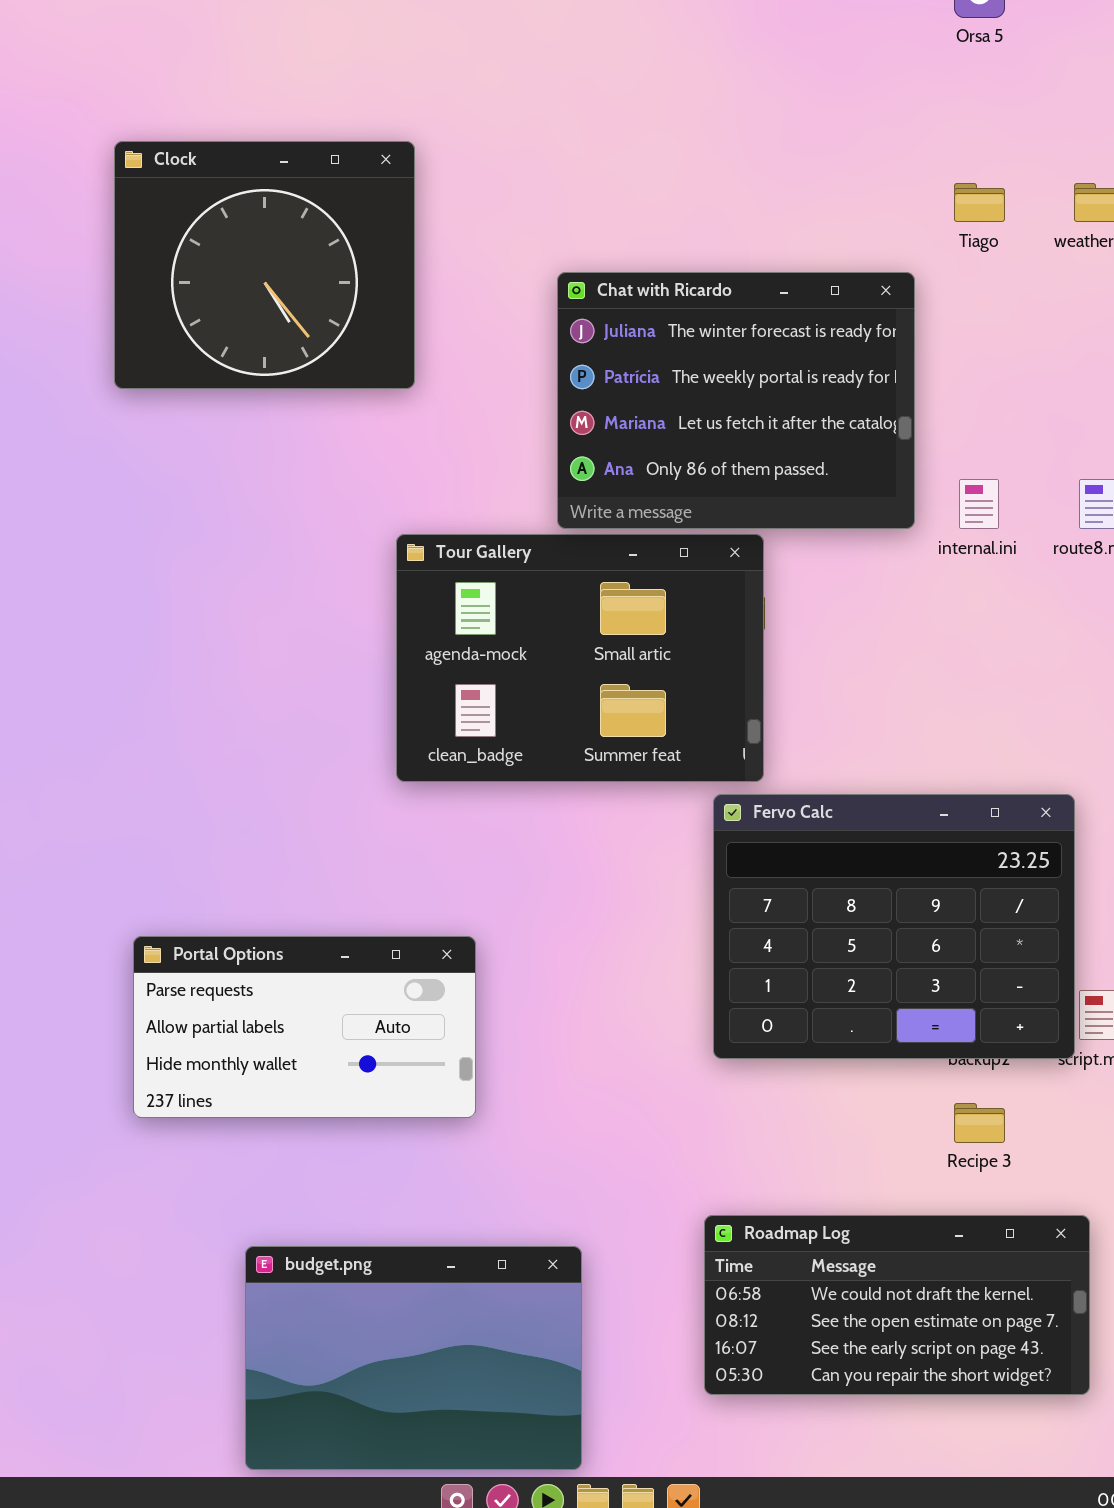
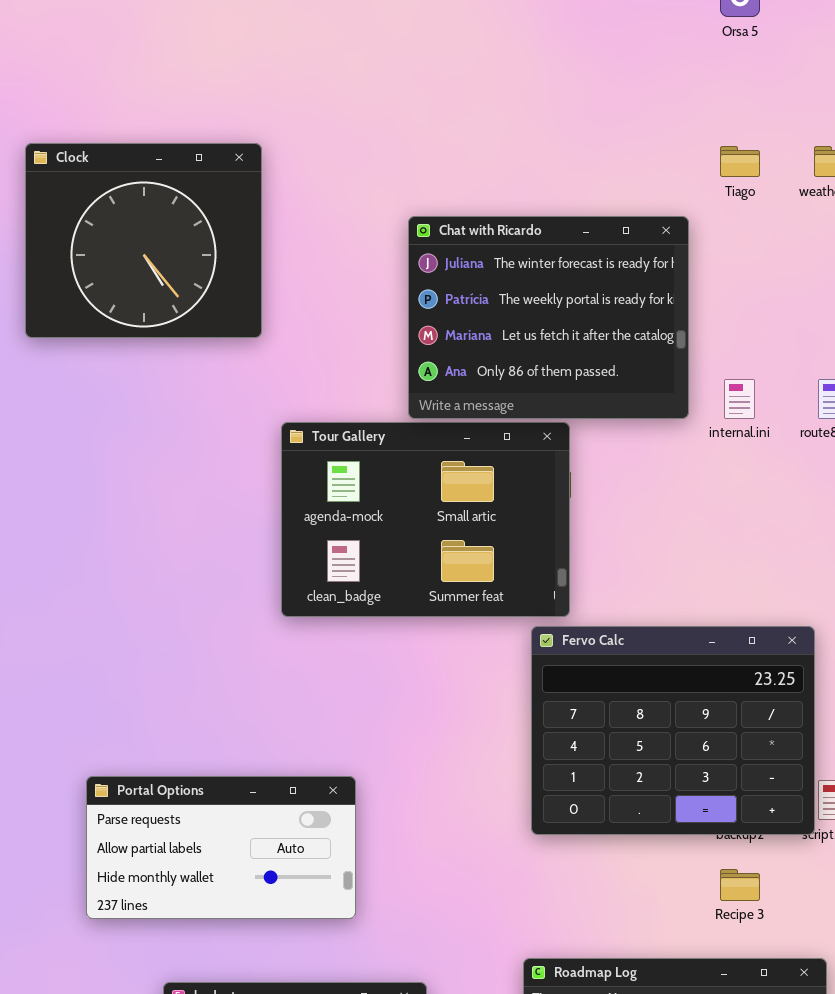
Clock: [114,141,415,389] -> [25,143,262,338], moved
Portal Options: [133,936,476,1118] -> [86,776,356,919], moved

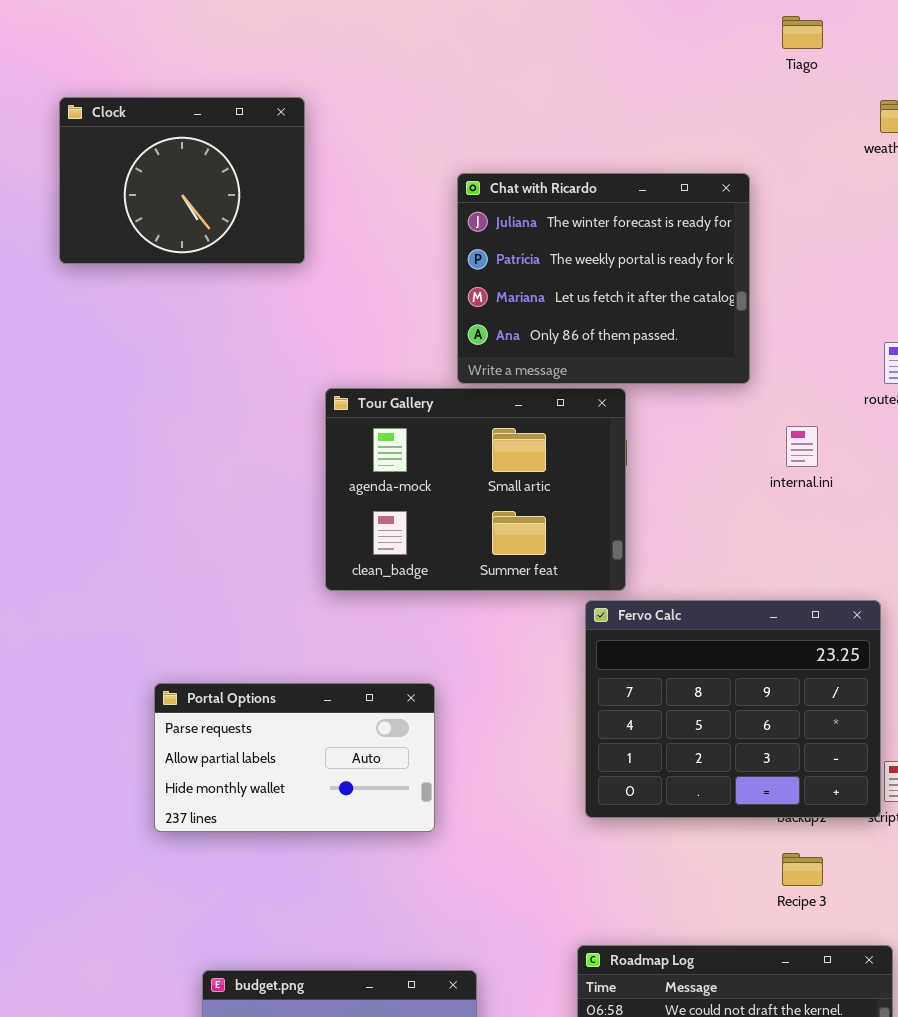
Clock: [25,143,262,338] -> [59,97,305,264], resized
Tiago: [720,146,760,177] -> [782,16,823,49], moved
internal.ini: [724,379,755,419] -> [786,426,818,467], moved
Portal Options: [86,776,356,919] -> [154,683,435,832], moved

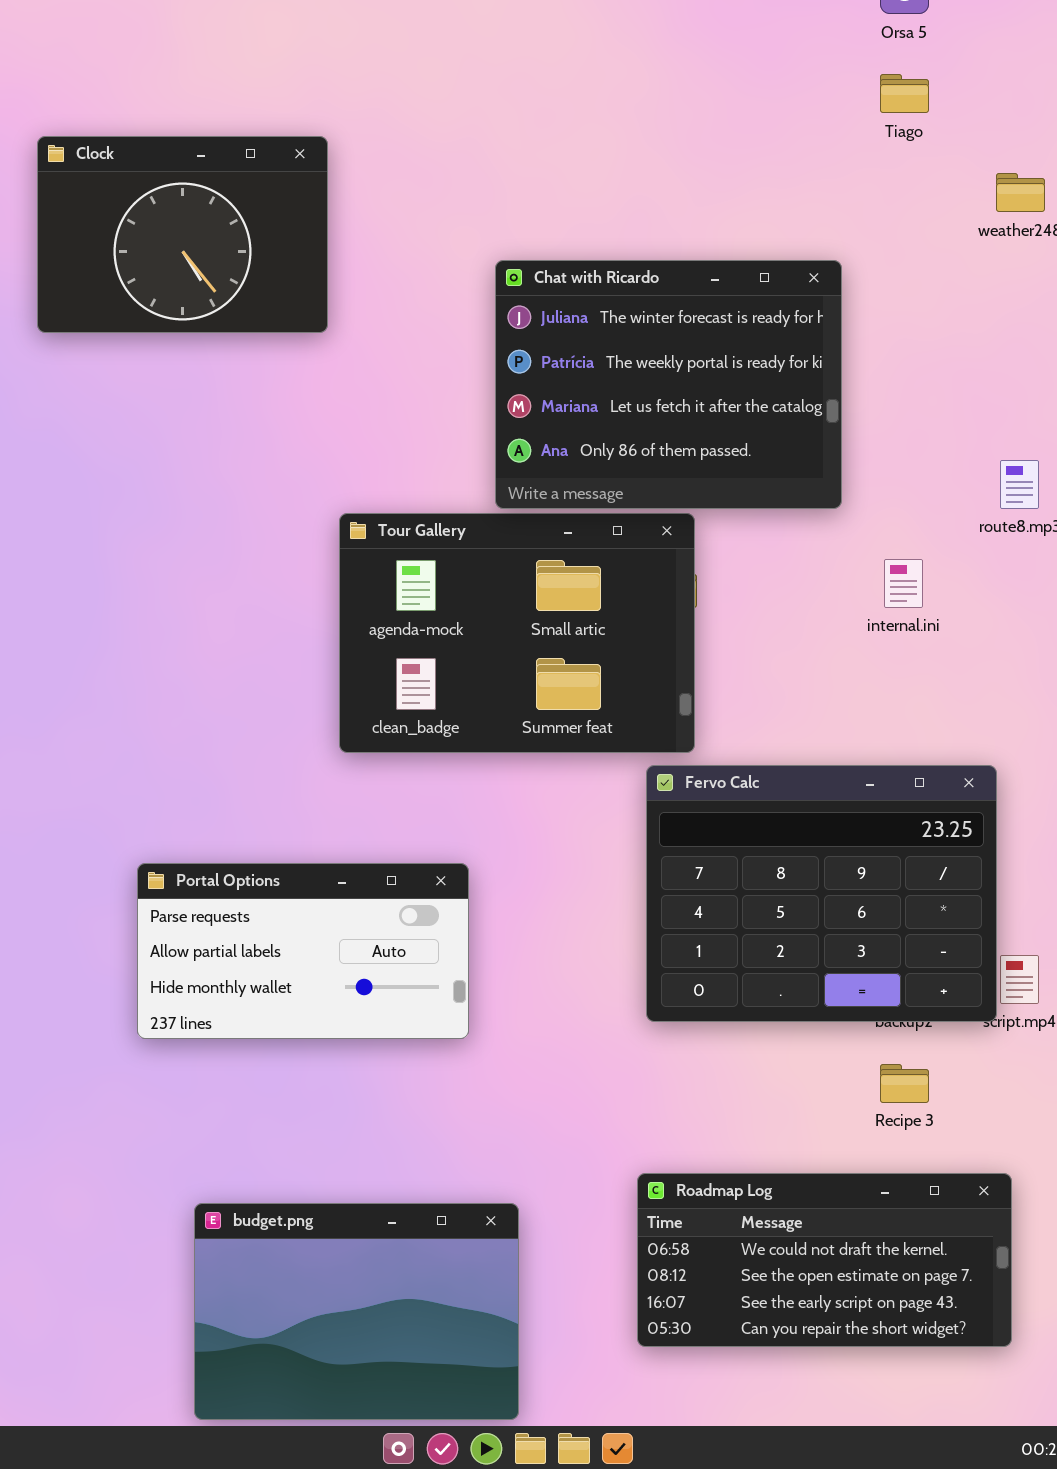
Clock: [59,97,305,264] -> [37,136,328,333], moved

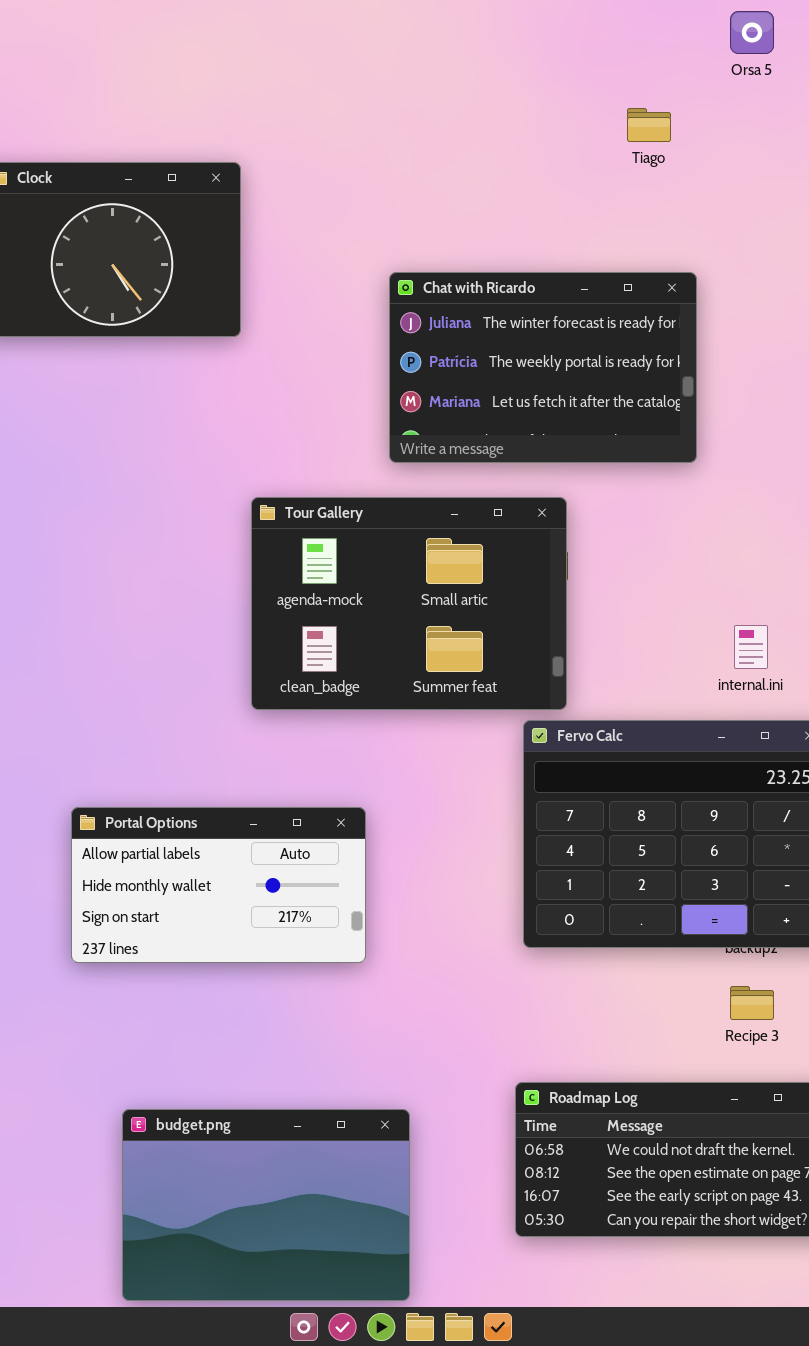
Tiago: [880,74,929,113] -> [627,108,671,142], moved
Chat with Ricardo: [495,260,842,509] -> [389,272,697,463], resized
internal.ini: [884,559,923,608] -> [734,625,768,669], moved
Portal Options: [137,863,469,1039] -> [71,807,366,963], scrolled down 1 row

